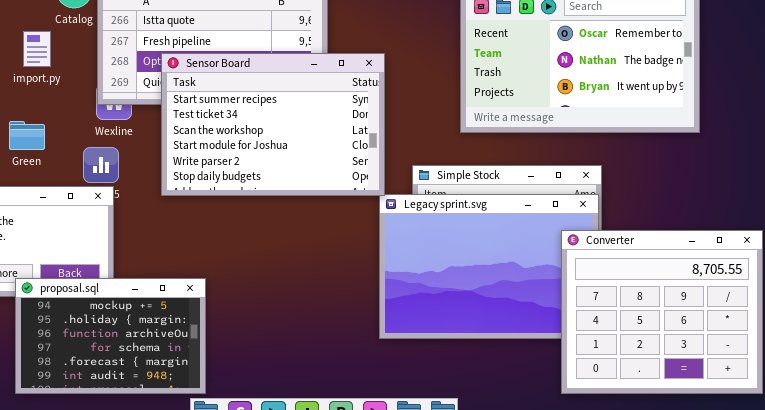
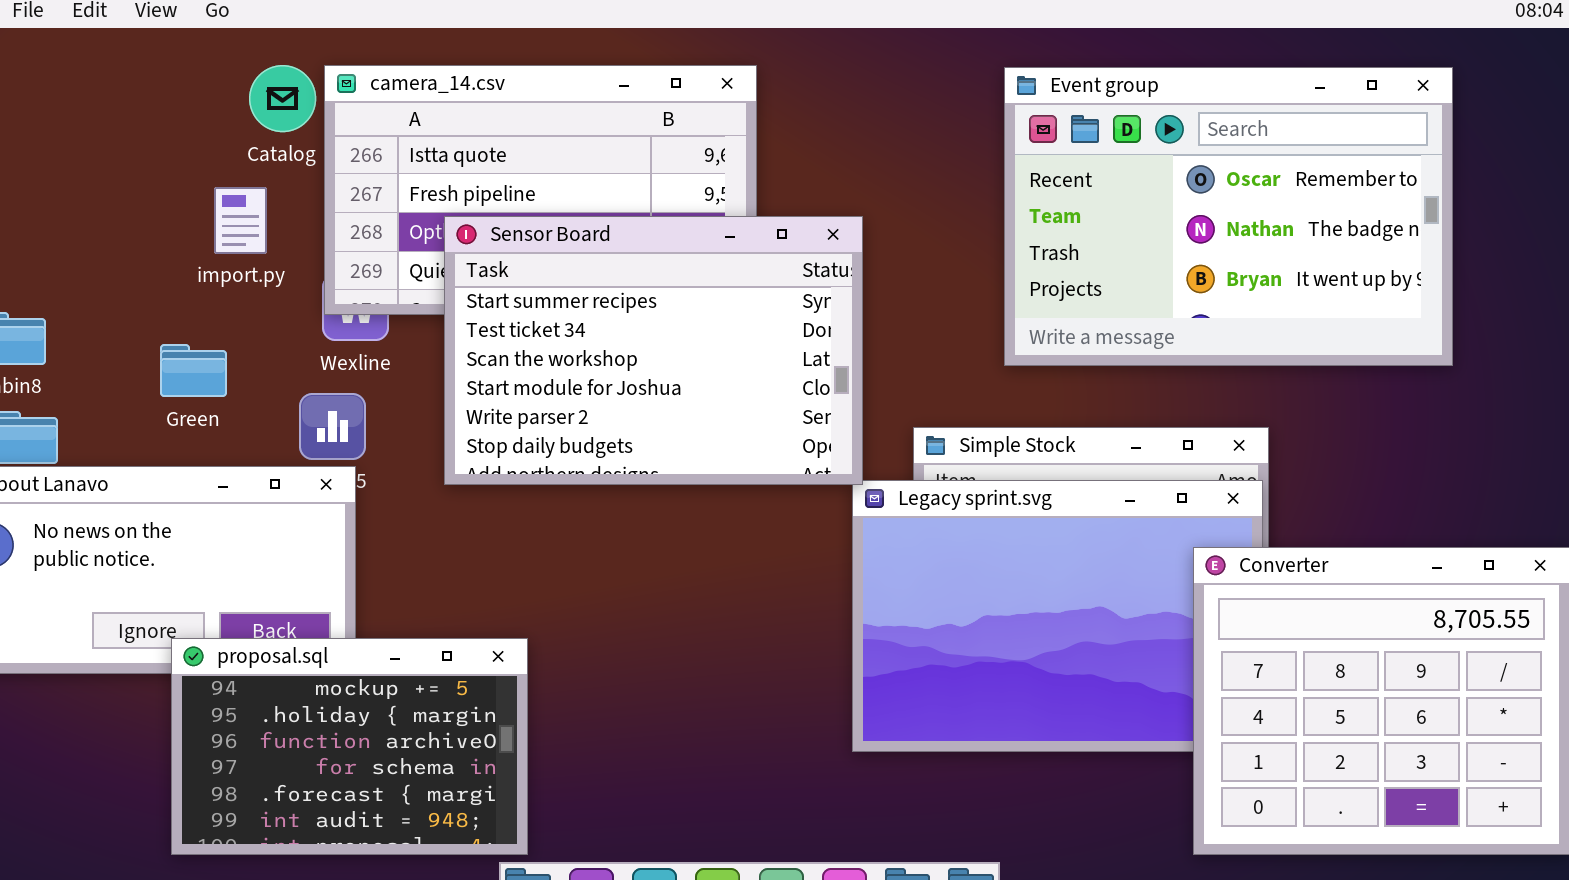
import.py: [23,31,51,67] -> [214,187,267,254], moved

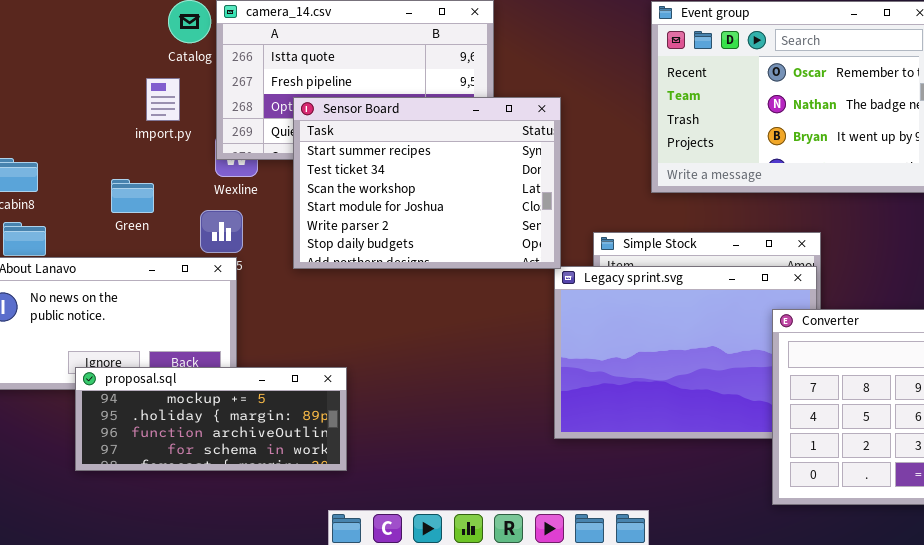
proposal.sql: [171,638,528,855] -> [75,367,347,471], resized

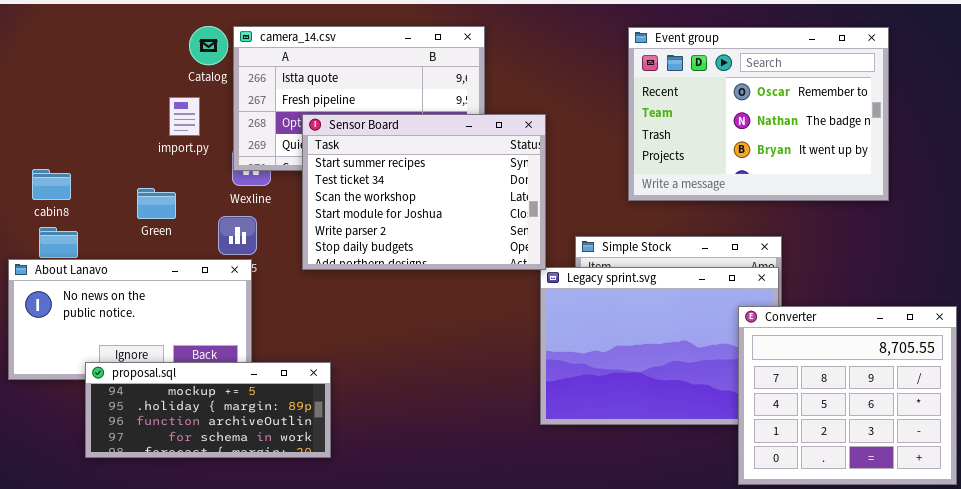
proposal.sql: [75,367,347,471] -> [85,362,331,458], moved

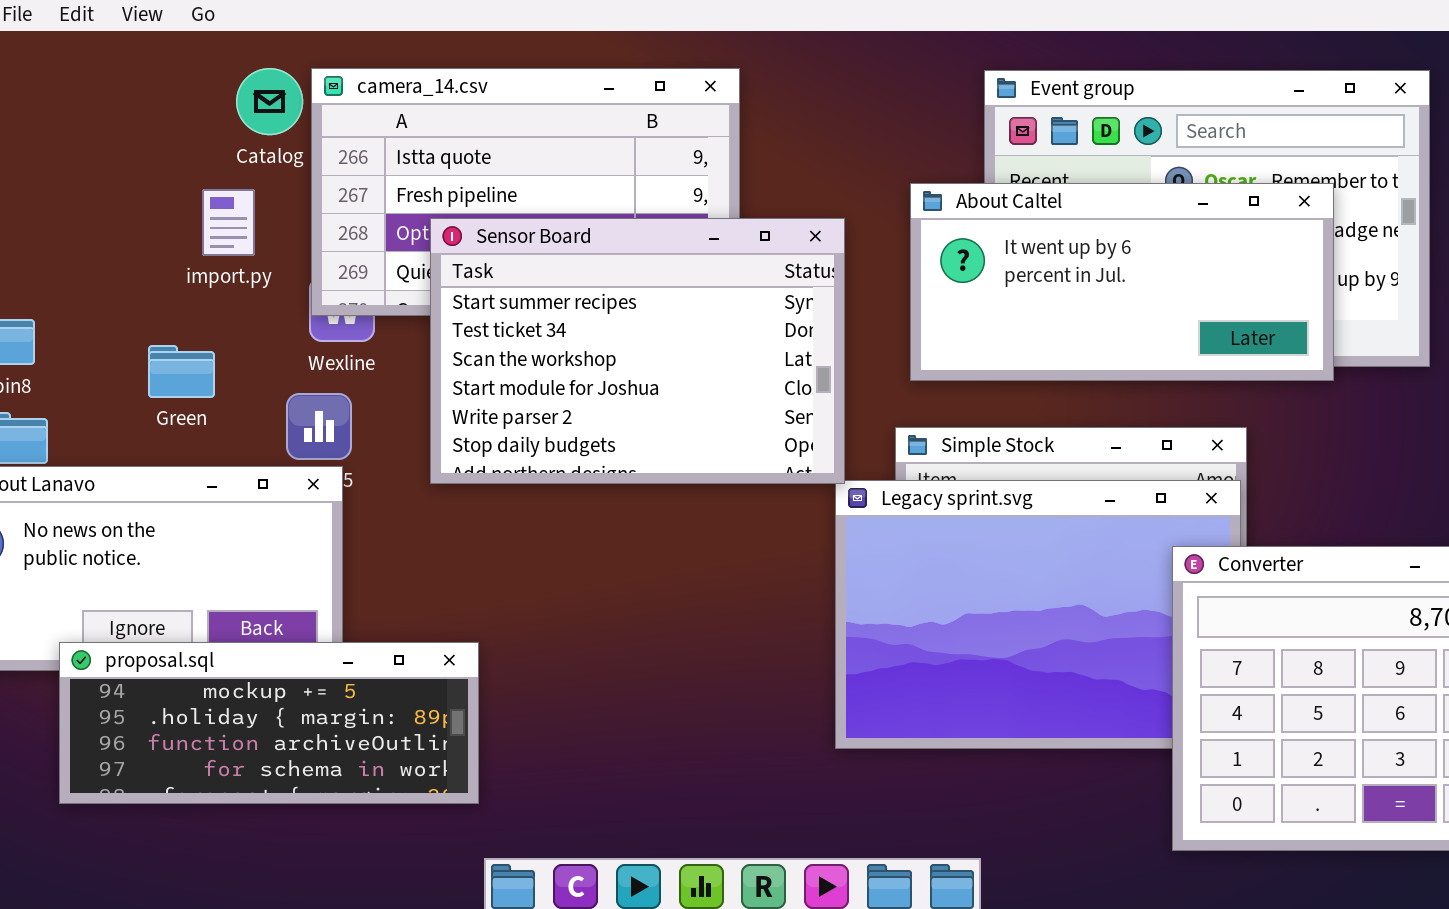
About Caltel: none -> [910,183,1334,381], opened

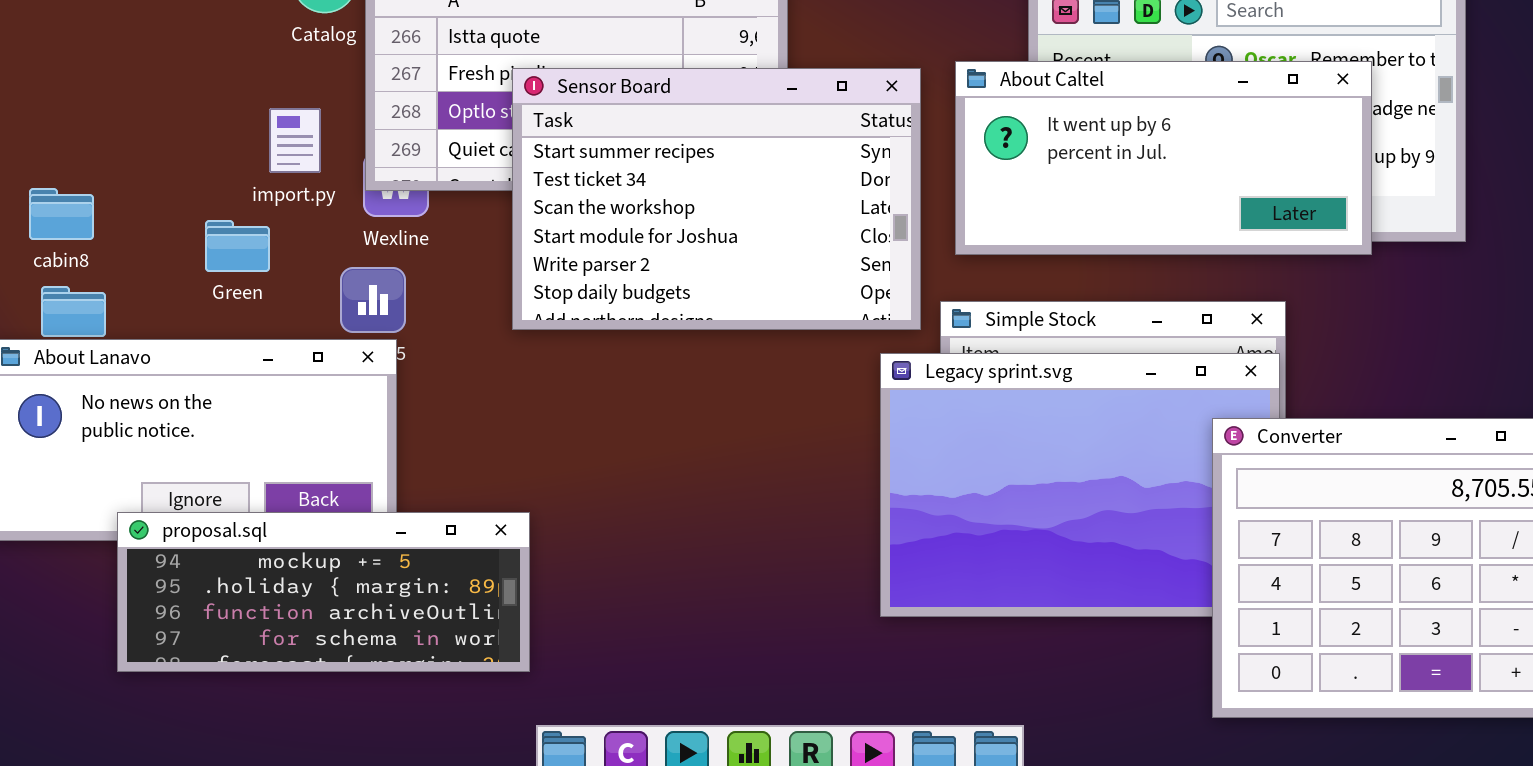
import.py: [202,189,255,256] -> [269,108,321,173], moved
Sensor Board: [430,218,845,484] -> [512,68,921,330], moved

